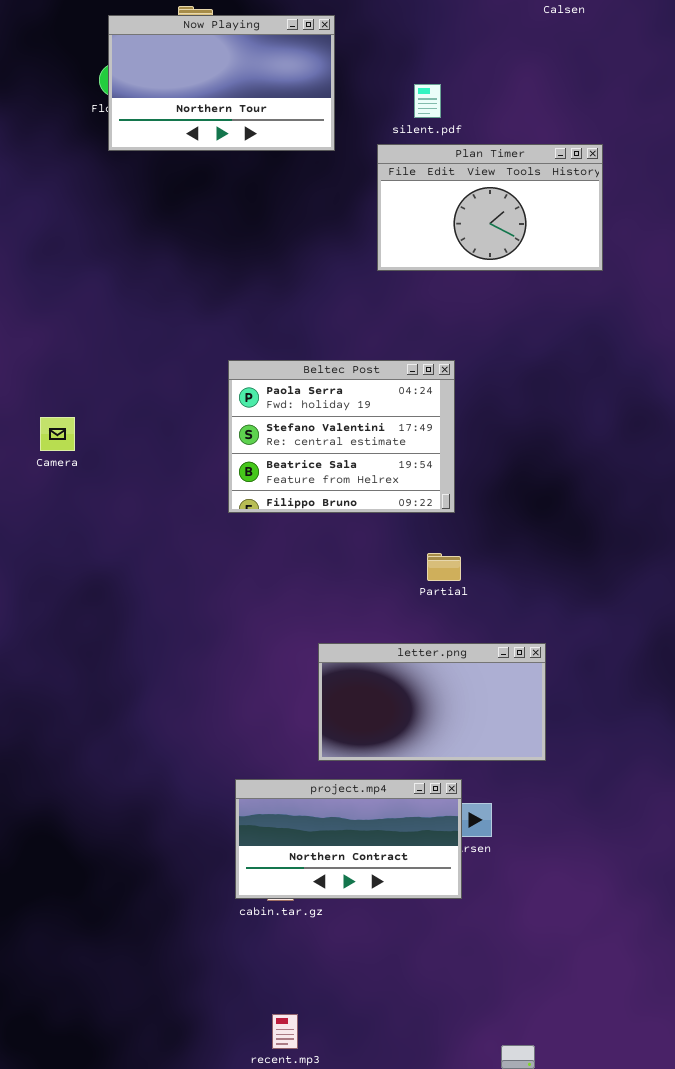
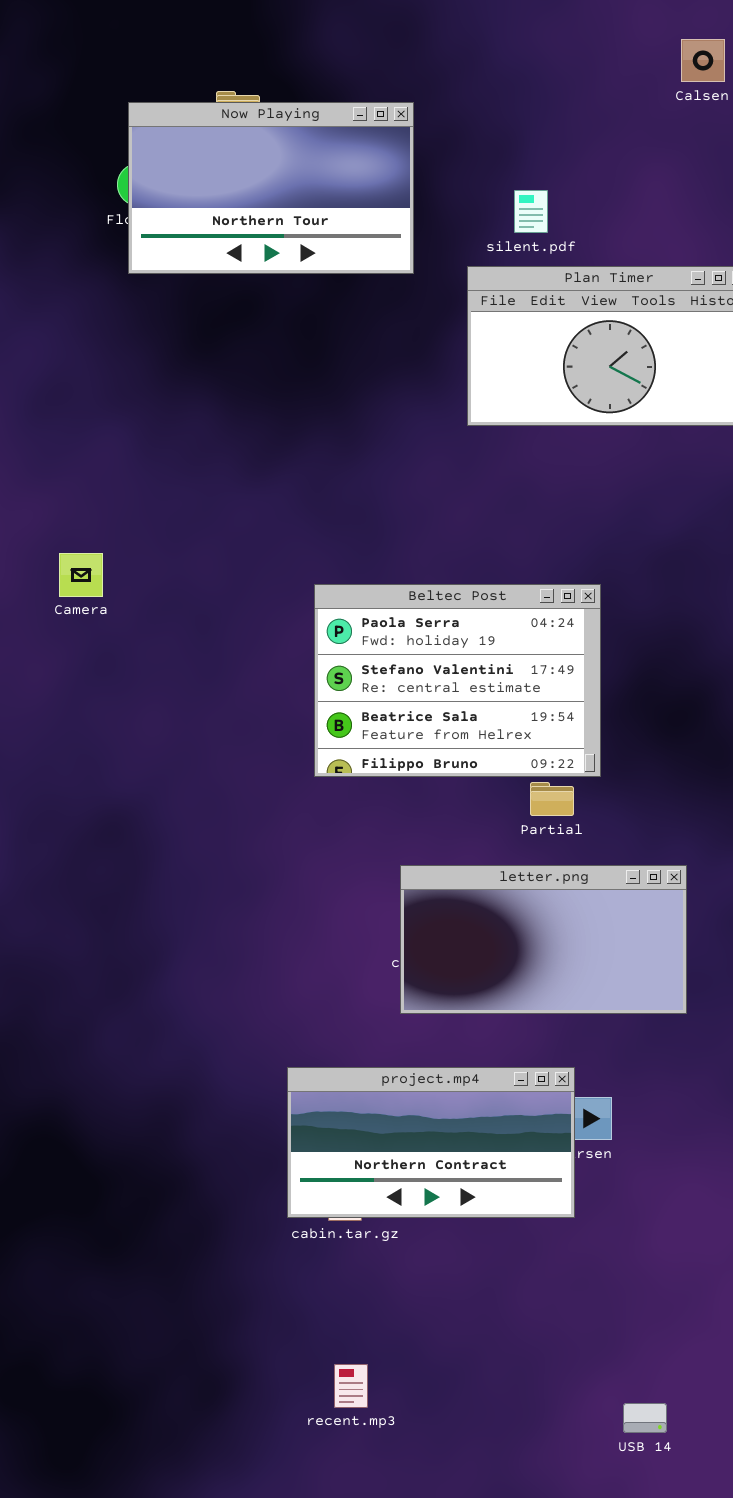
Beltec Post: [228,360,455,513] -> [314,584,601,777], moved
Camera: [40,417,75,451] -> [59,553,103,597], moved
letter.png: [318,643,546,761] -> [400,865,687,1014], moved

